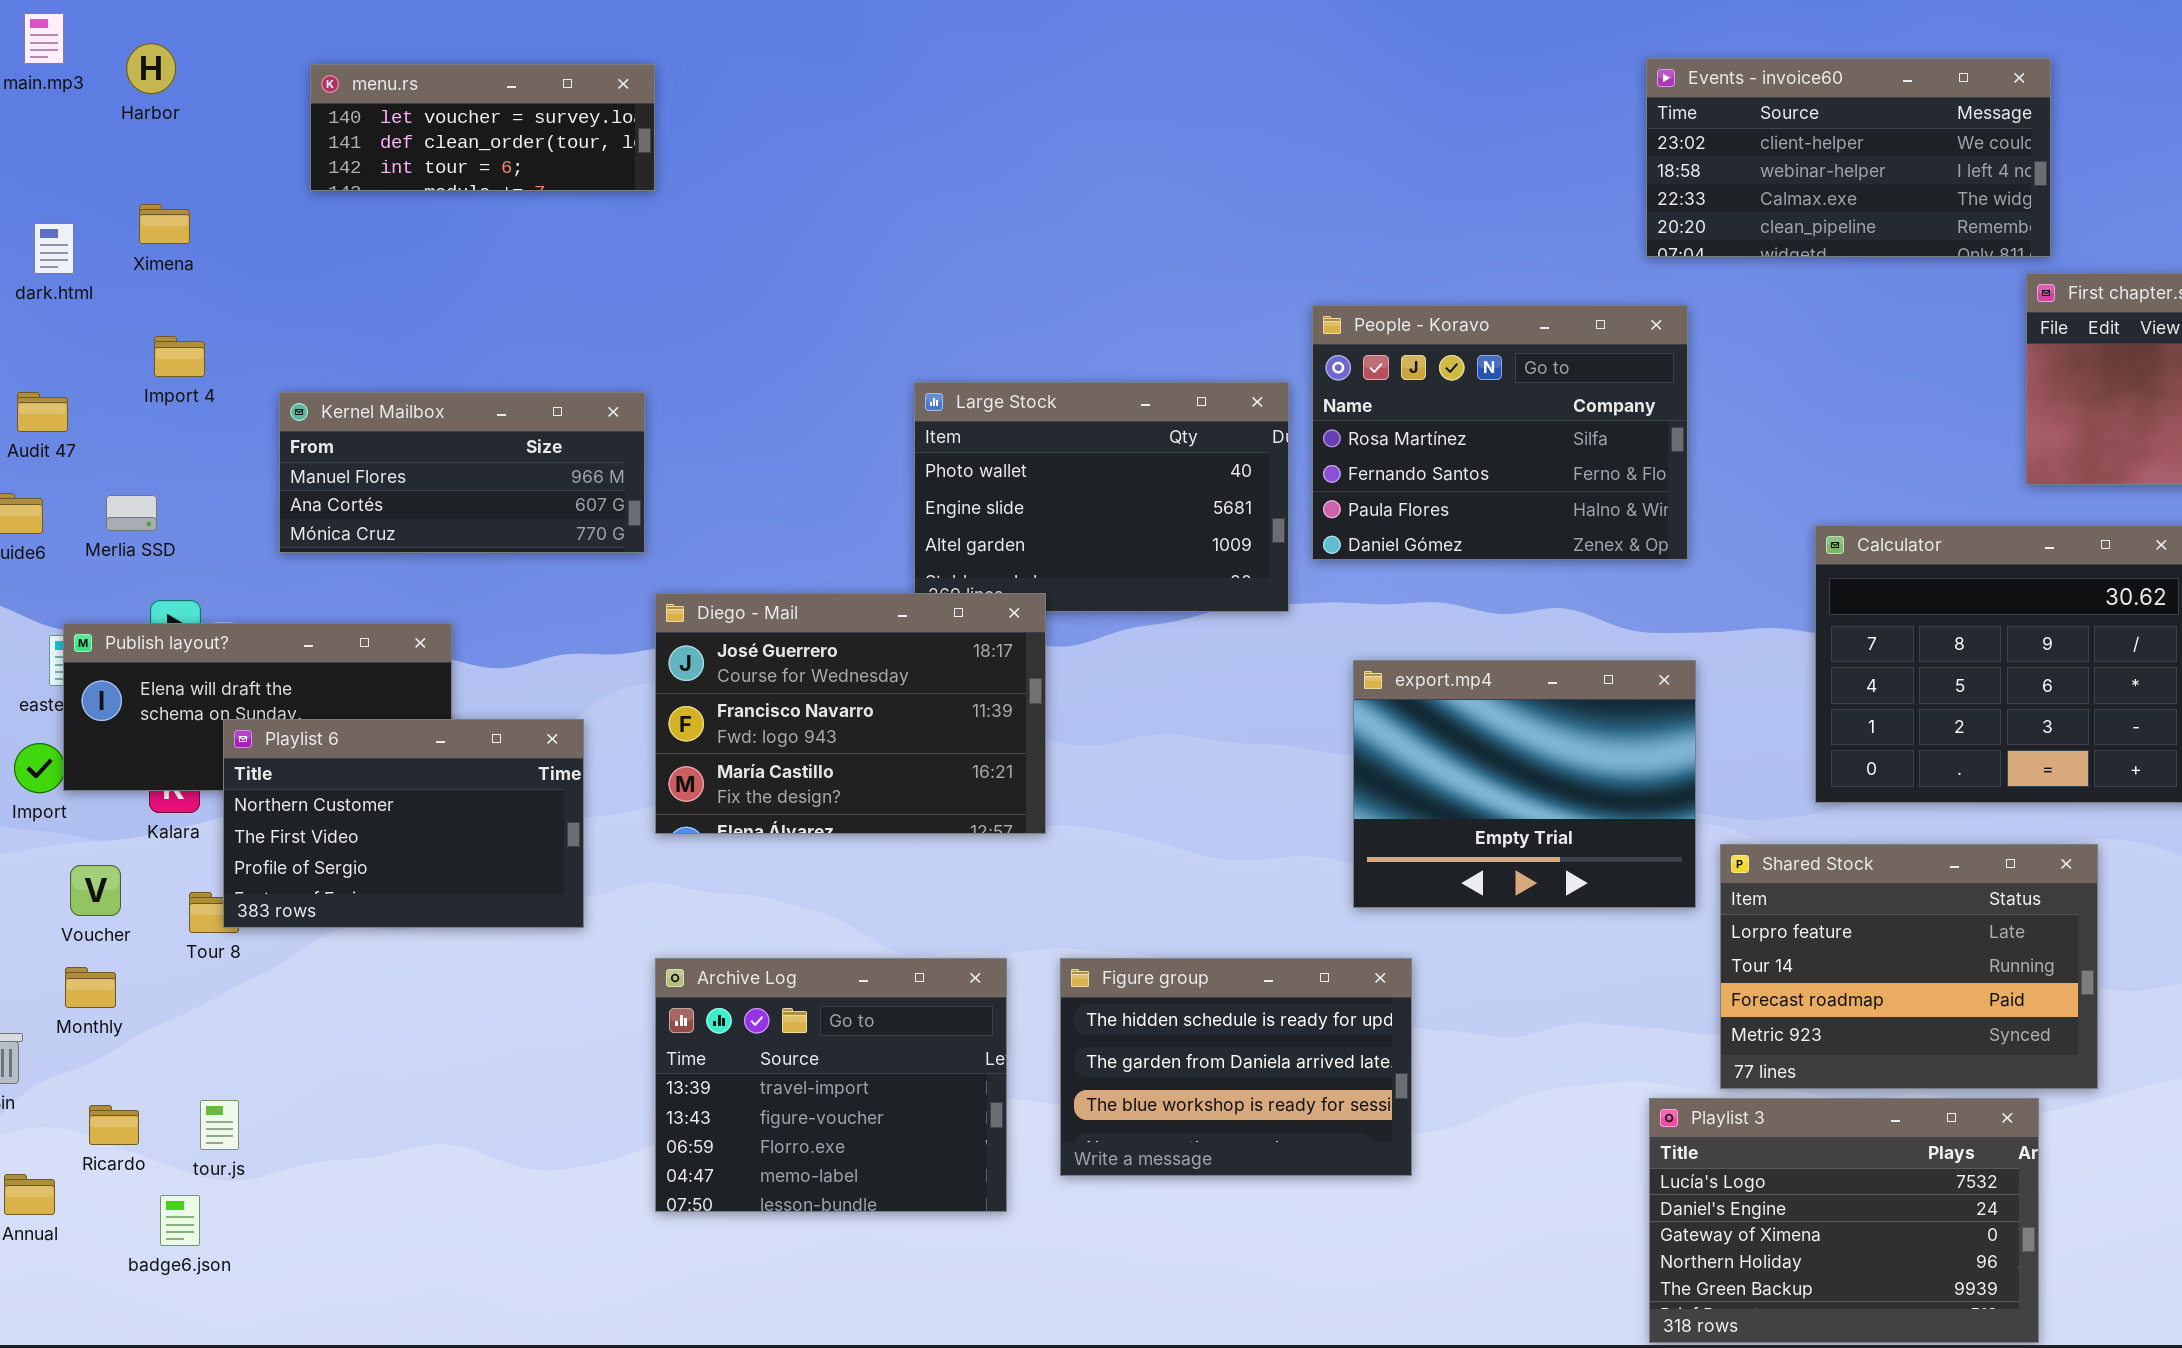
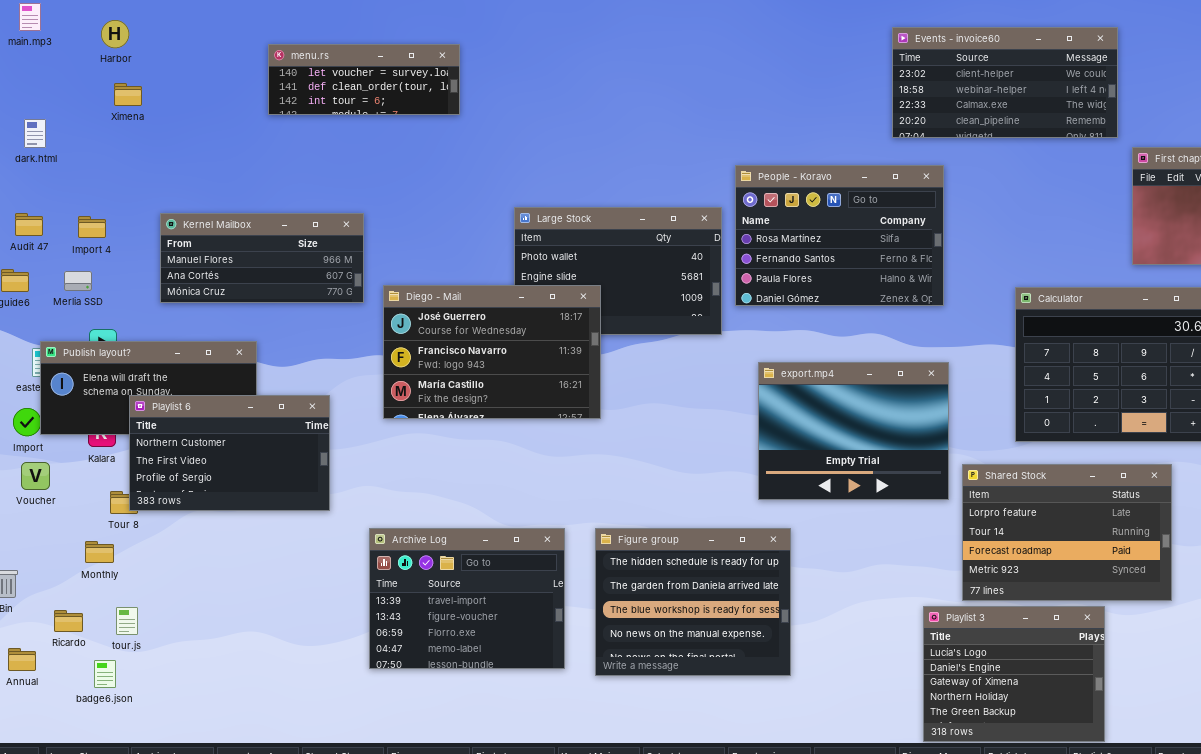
Harbor: [126,43,176,94] -> [101,20,129,48], moved
Events - invoice60: [1646,58,2051,257] -> [892,27,1118,138], moved
menu.rs: [310,64,655,191] -> [268,44,460,115], moved
Ximena: [139,204,190,244] -> [114,83,142,106], moved
Import 4: [154,336,205,377] -> [78,216,106,238], moved
Diego - Mail: [655,593,1046,834] -> [383,285,601,419], moved
Voucher: [70,865,121,916] -> [21,462,50,490], moved
Figure group: [1060,958,1412,1176] -> [595,528,791,676], resized
Monthly: [65,967,116,1008] -> [85,541,114,563], moved
Playlist 3: [1649,1098,2039,1343] -> [923,606,1105,742], resized

